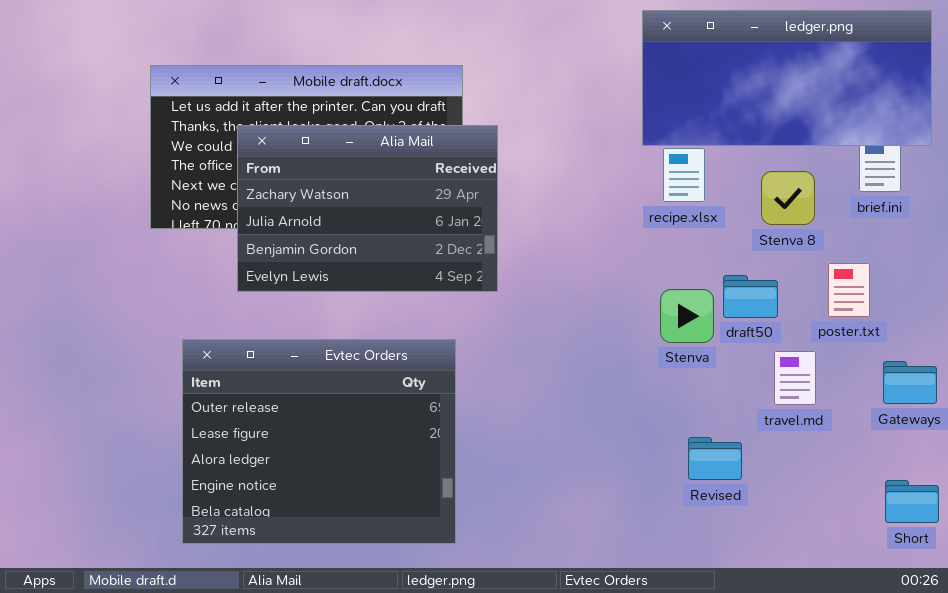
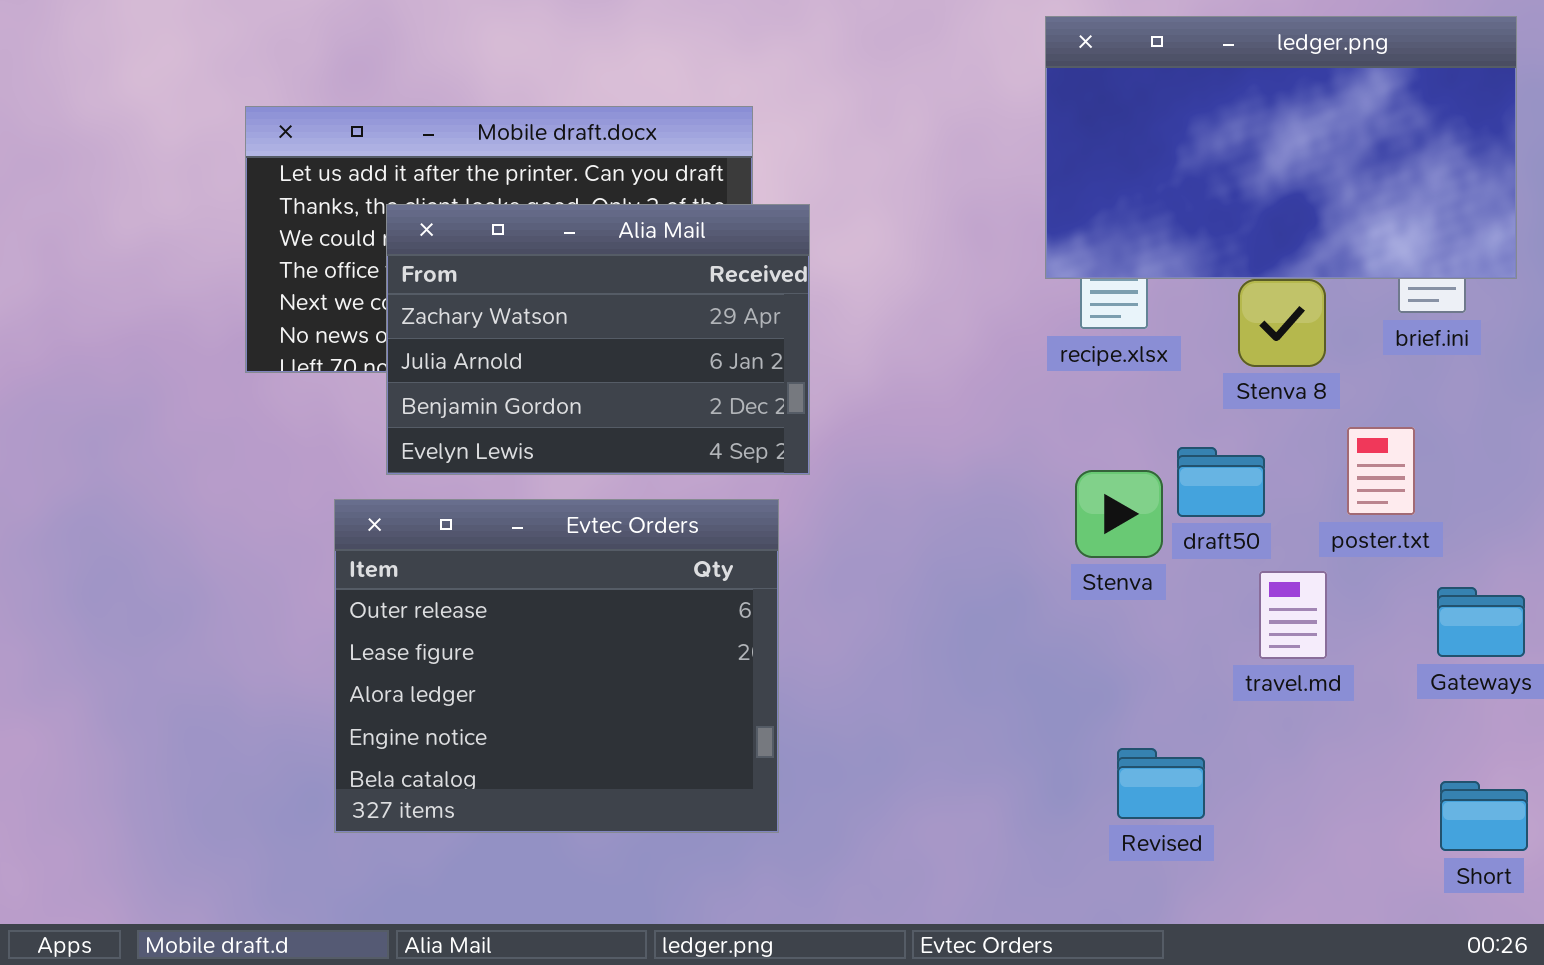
ledger.png: [642,10,932,146] -> [1045,16,1517,279], resized
Evtec Orders: [182,339,456,544] -> [334,499,779,833], moved
Revised: [688,437,742,480] -> [1117,748,1205,819], moved

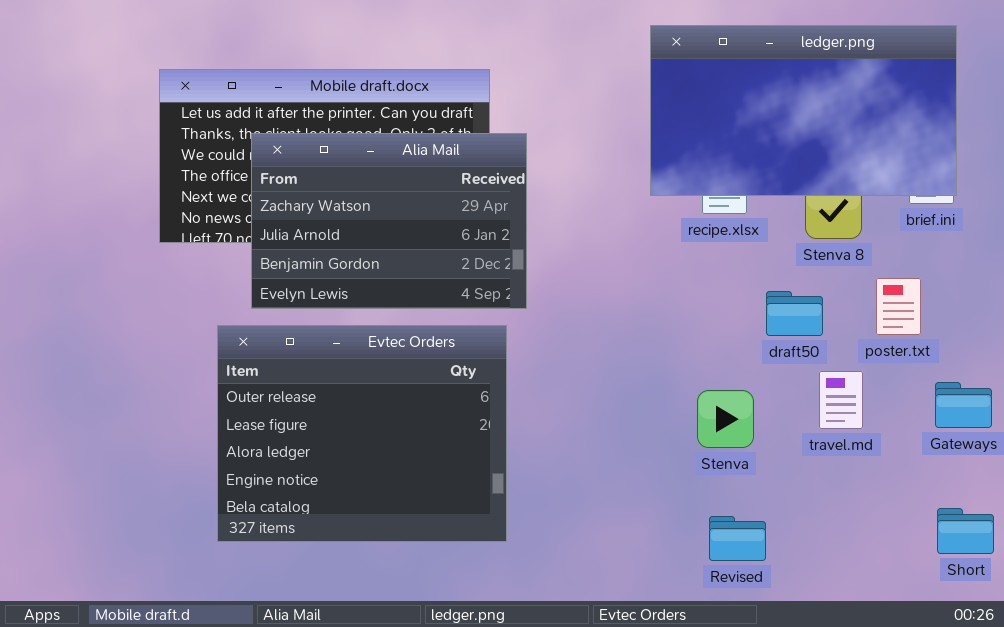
ledger.png: [1045,16,1517,279] -> [650,25,957,196], moved
Stenva: [1075,470,1163,558] -> [697,390,754,448], moved
Revised: [1117,748,1205,819] -> [709,516,766,561], moved

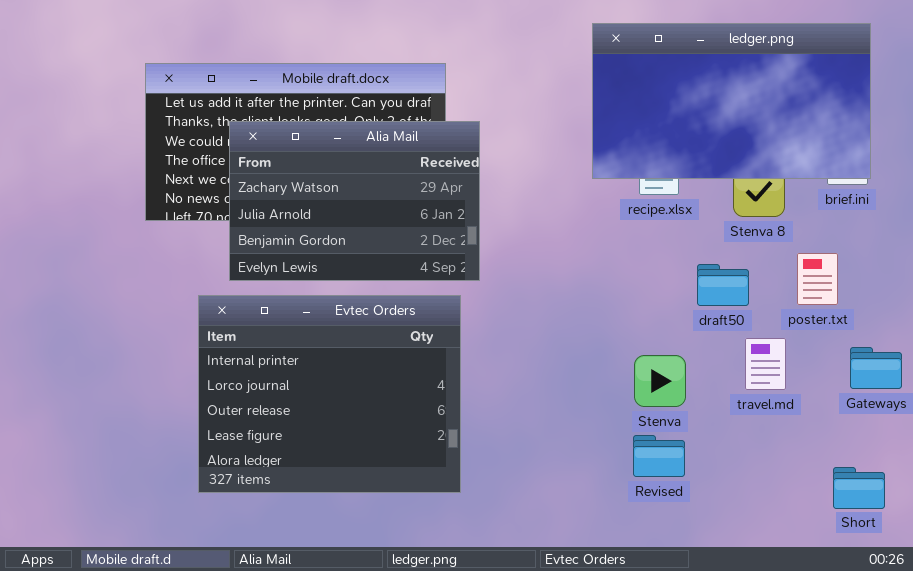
Evtec Orders: [217,325,507,542] -> [198,295,461,493], scrolled up 2 rows
Short: [937,508,994,554] -> [833,467,885,509], moved
Revised: [709,516,766,561] -> [633,435,685,477], moved

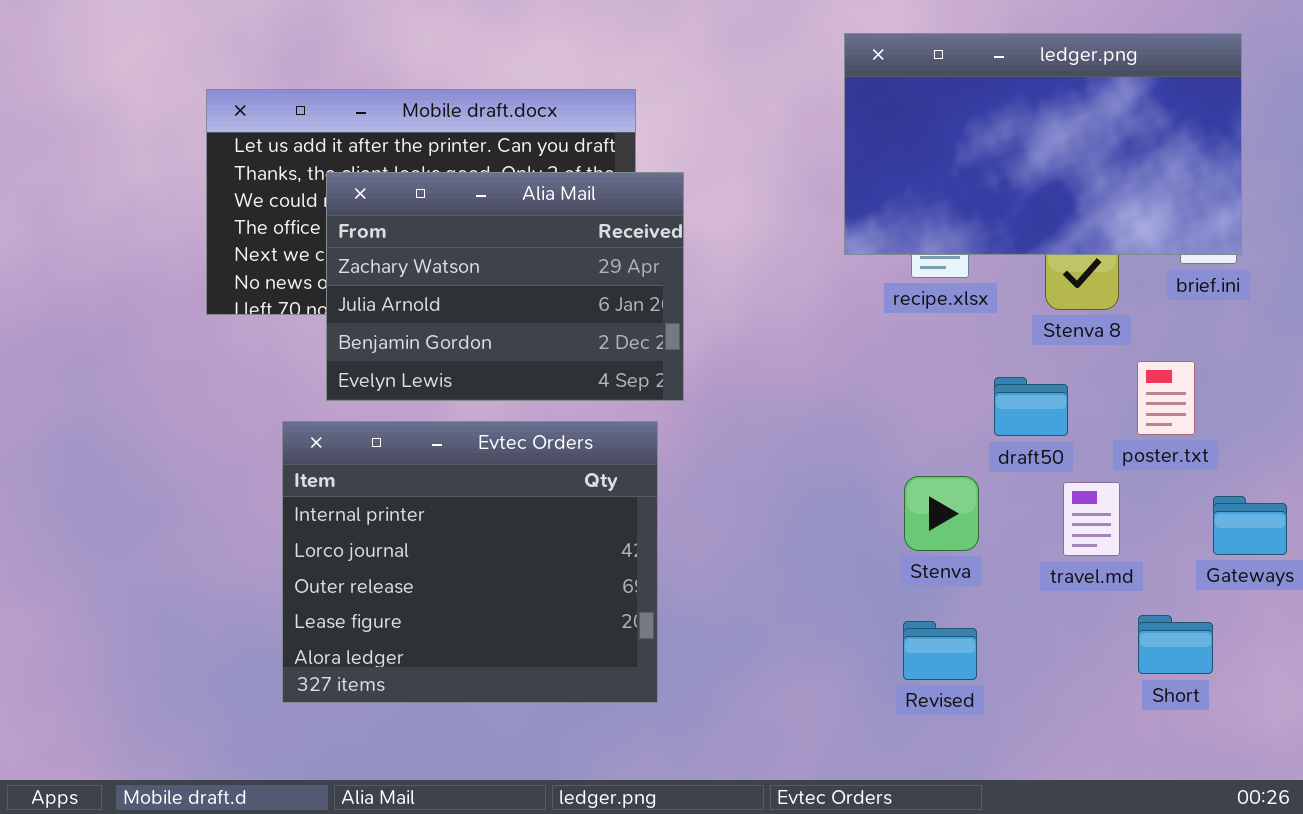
Stenva: [634,355,686,407] -> [904,476,979,551], moved
Short: [833,467,885,509] -> [1138,615,1213,674], moved

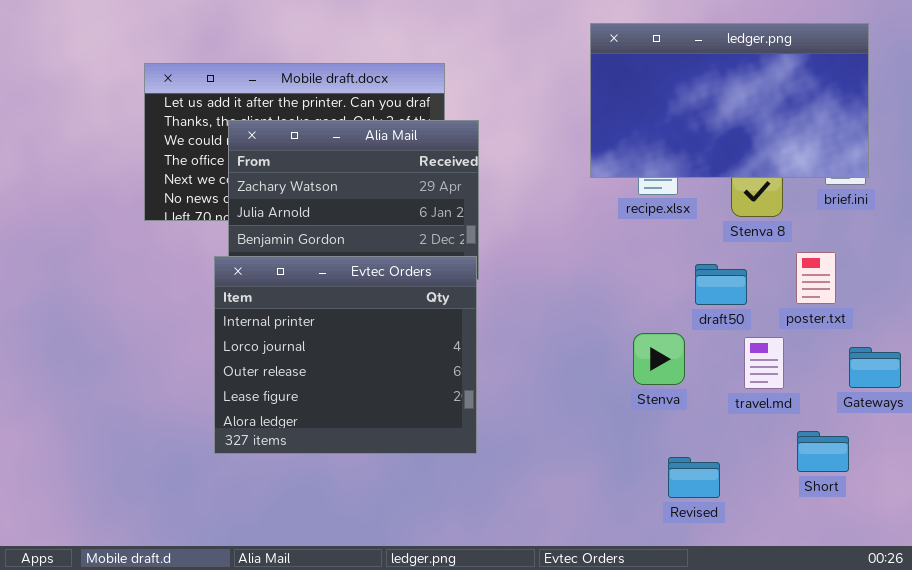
Evtec Orders: [282,421,658,703] -> [214,256,477,454], moved
Revised: [903,621,977,680] -> [668,457,720,498], moved

